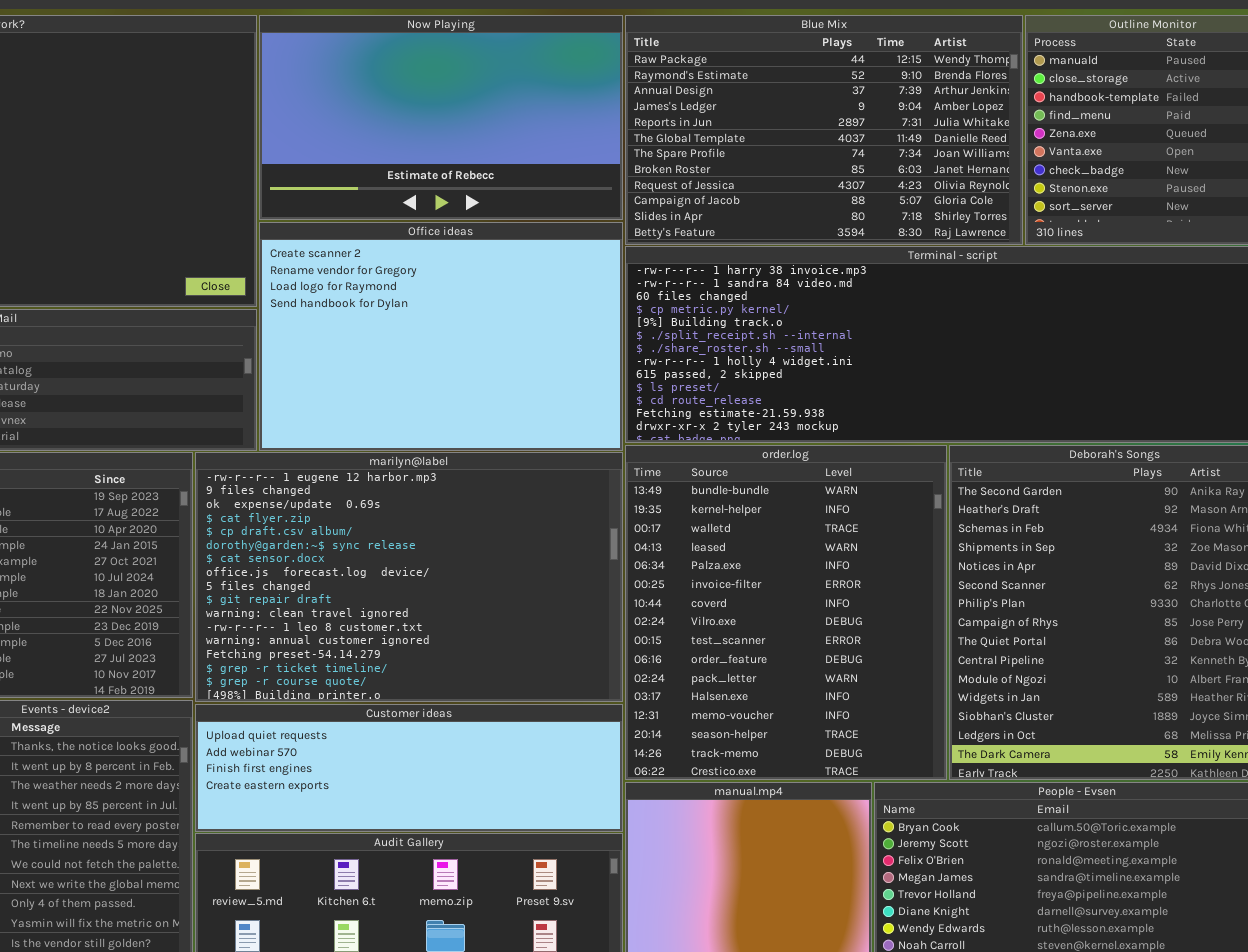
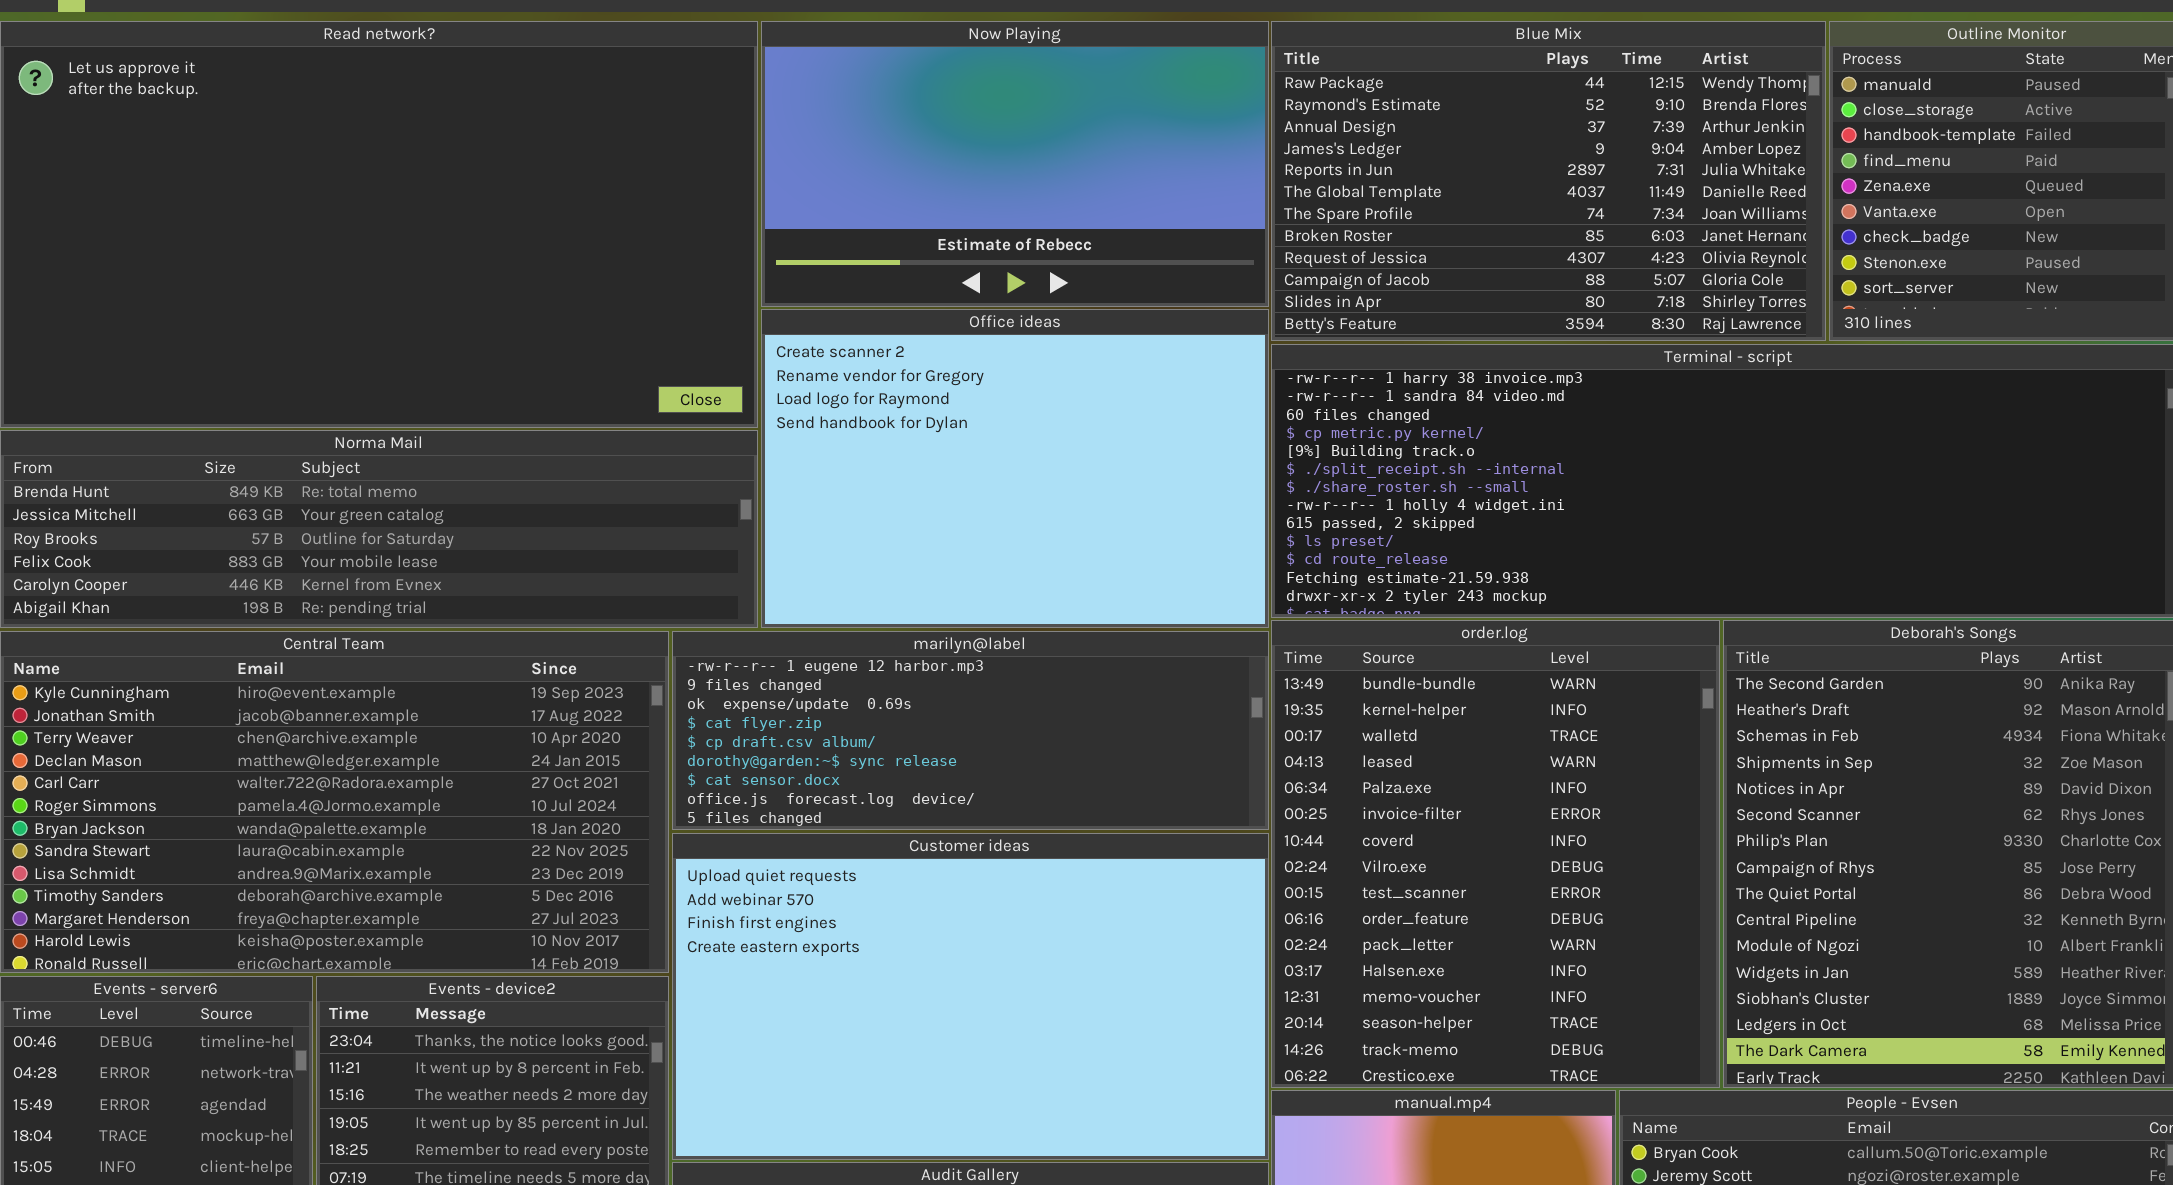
marilyn@label: [195,452,623,702] -> [672,631,1269,830], resized
Customer ideas: [195,704,623,832] -> [672,833,1269,1160], resized

